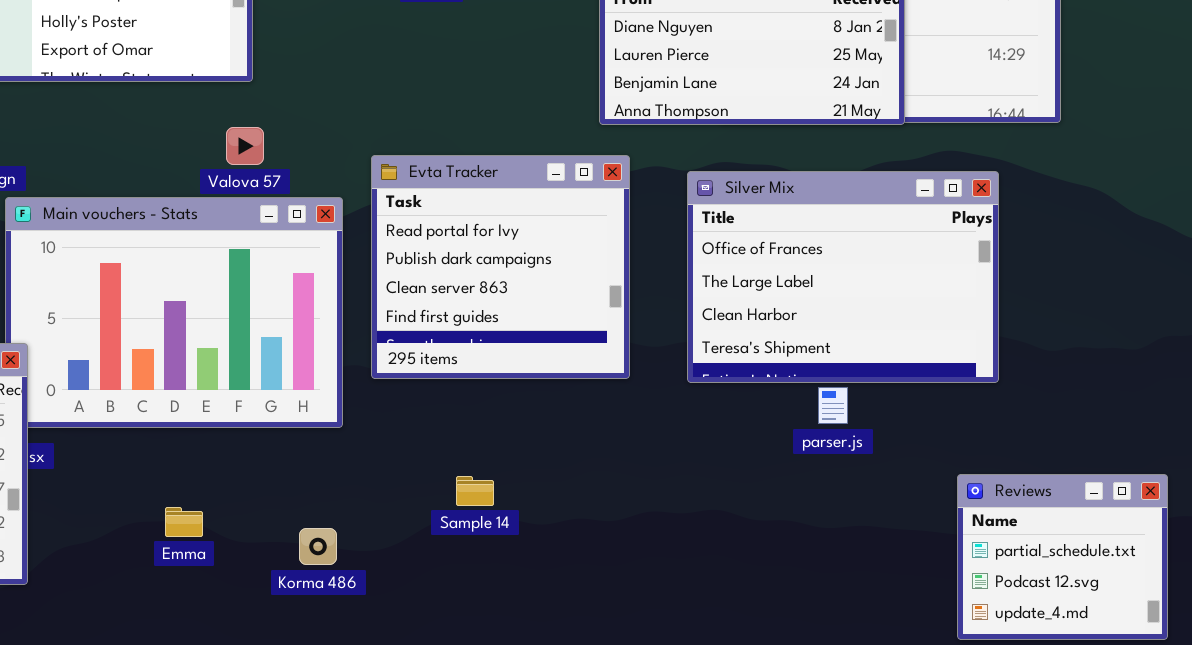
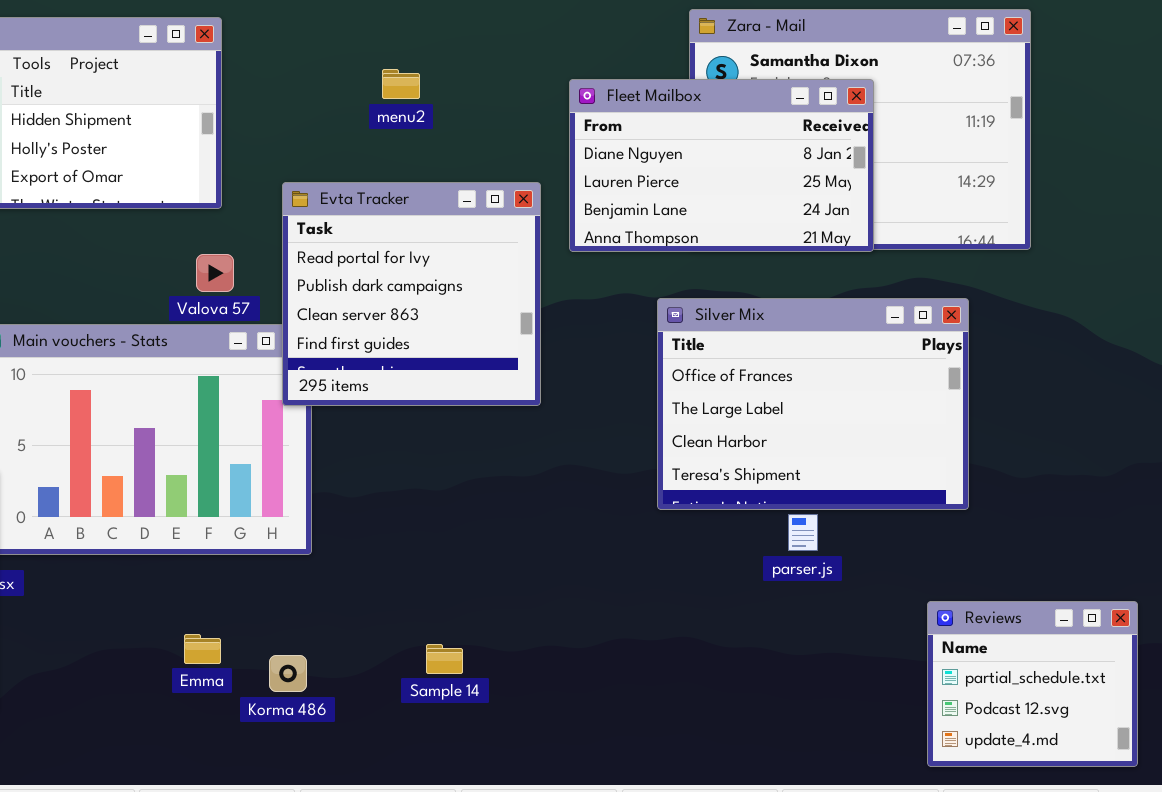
Evta Tracker: [371,155,630,379] -> [282,182,541,406], moved
Sample 14: [456,476,494,506] -> [426,644,463,674], moved
Emma: [165,507,203,537] -> [184,634,221,664], moved

